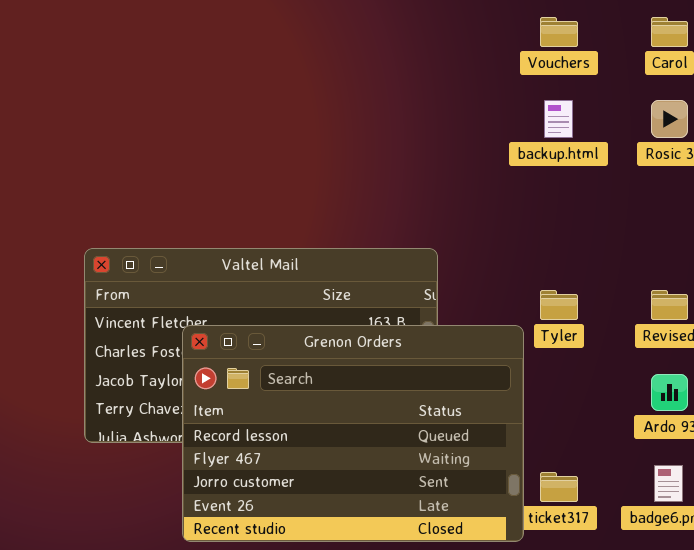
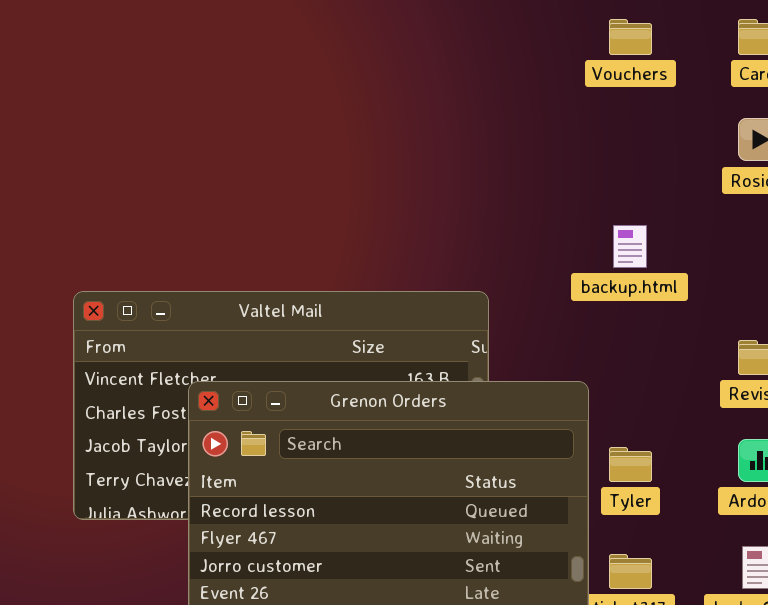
backup.html: [544,100,573,138] -> [613,225,647,268], moved
Tyler: [540,290,578,320] -> [609,447,652,482], moved

